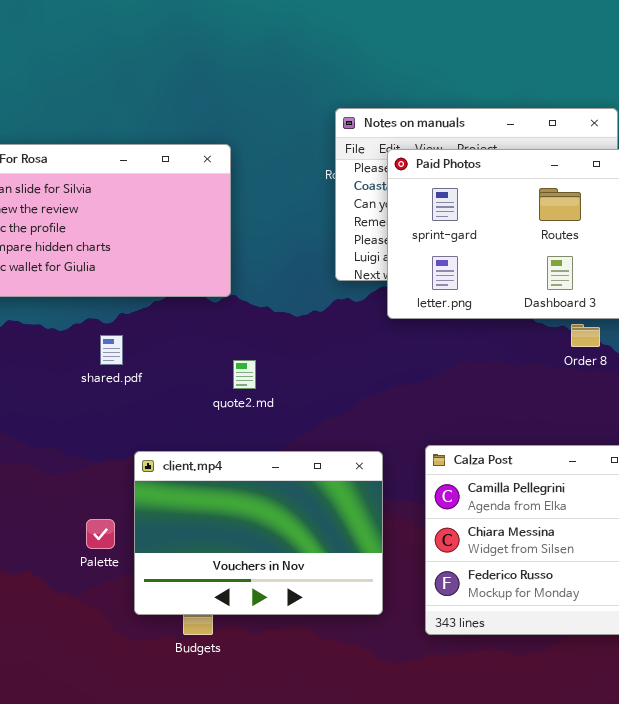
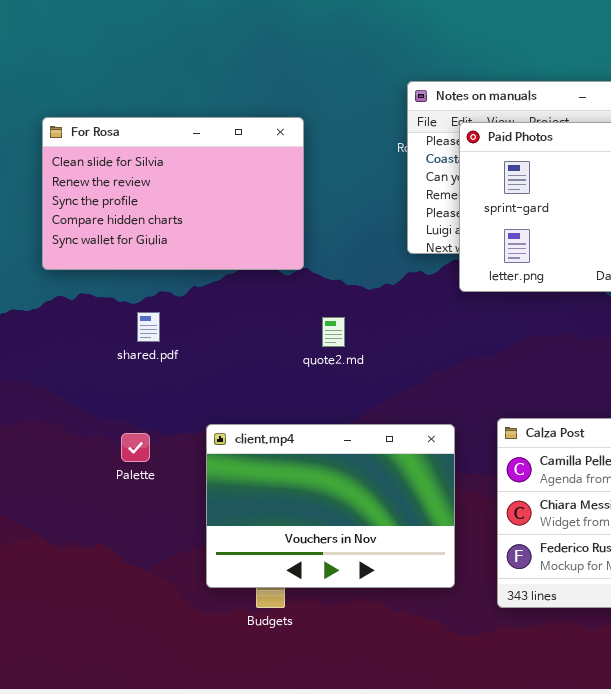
shared.pdf: [100,335,123,365] -> [137,312,160,342], moved
quote2.md: [233,360,256,389] -> [322,317,345,347], moved
Palette: [86,519,115,549] -> [121,433,150,462], moved

